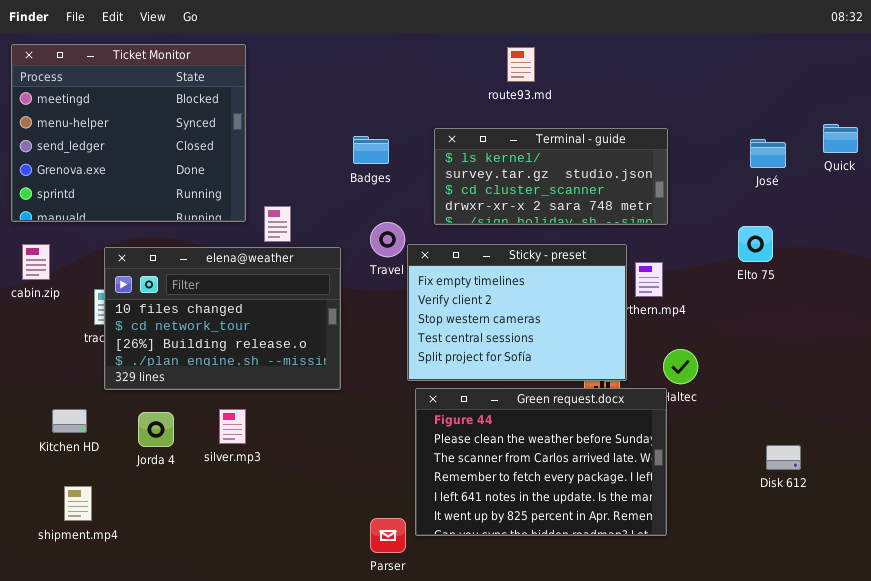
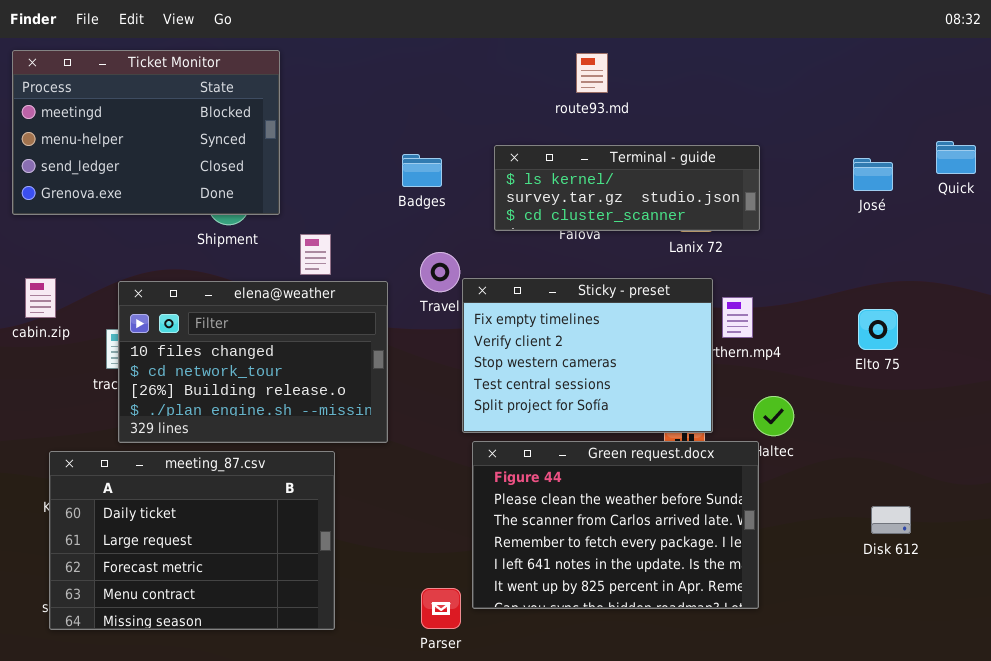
Ticket Monitor: [11,44,246,222] -> [12,50,280,215], resized
Terminal - guide: [434,128,668,225] -> [494,145,760,231], resized
Elto 75: [738,226,773,262] -> [858,309,898,350], moved
meeting_87.csv: none -> [49,451,335,630], opened

